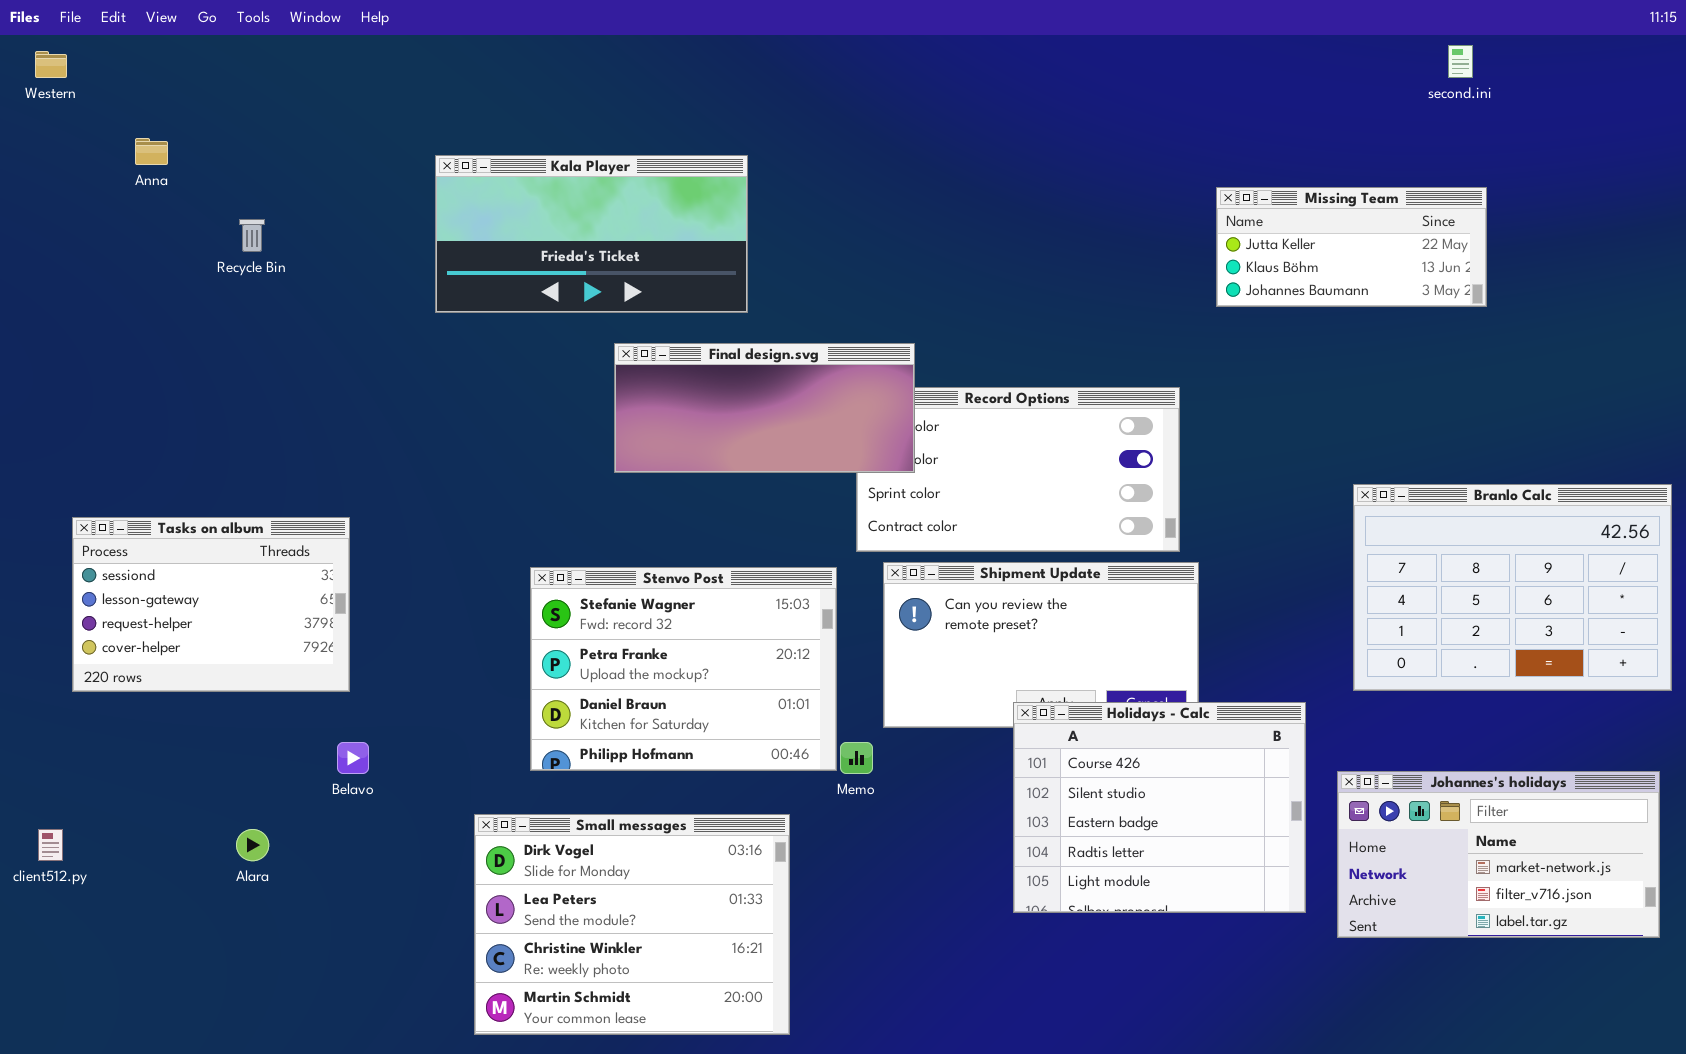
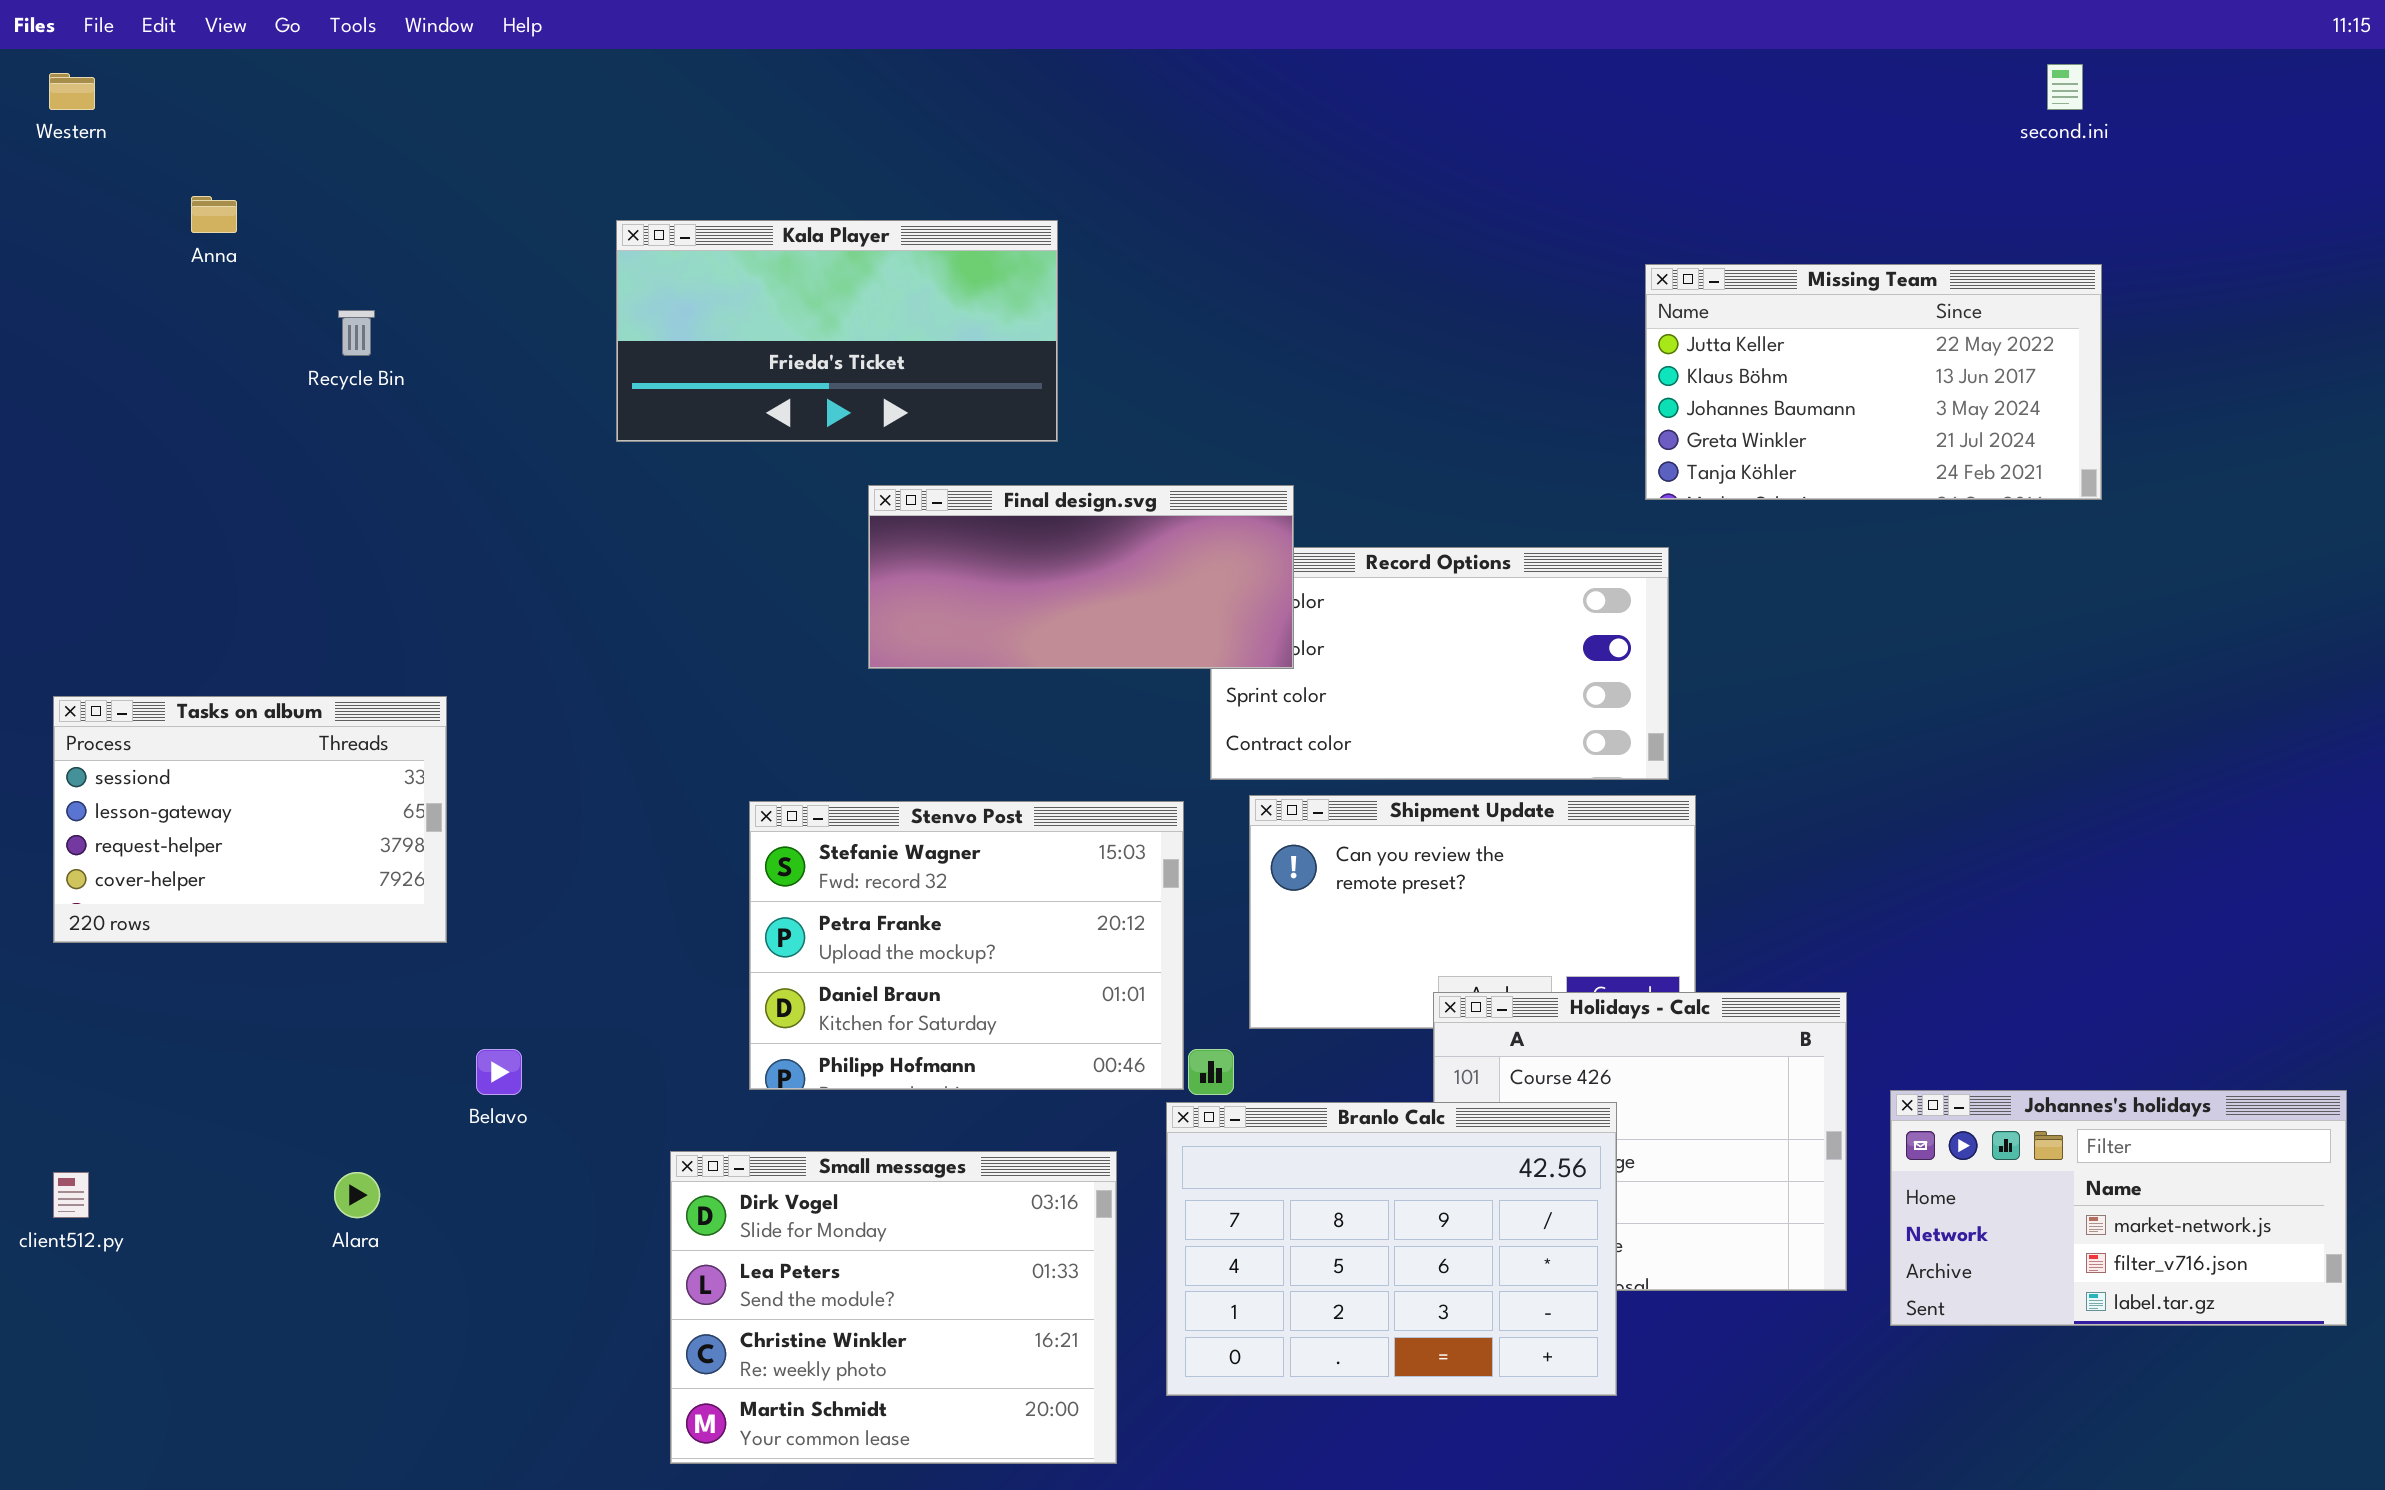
Missing Team: [1216,187,1487,307] -> [1645,264,2102,500], resized
Branlo Calc: [1353,484,1672,691] -> [1166,1102,1617,1396], moved
Tasks on album: [72,517,350,692] -> [53,696,447,943], moved

